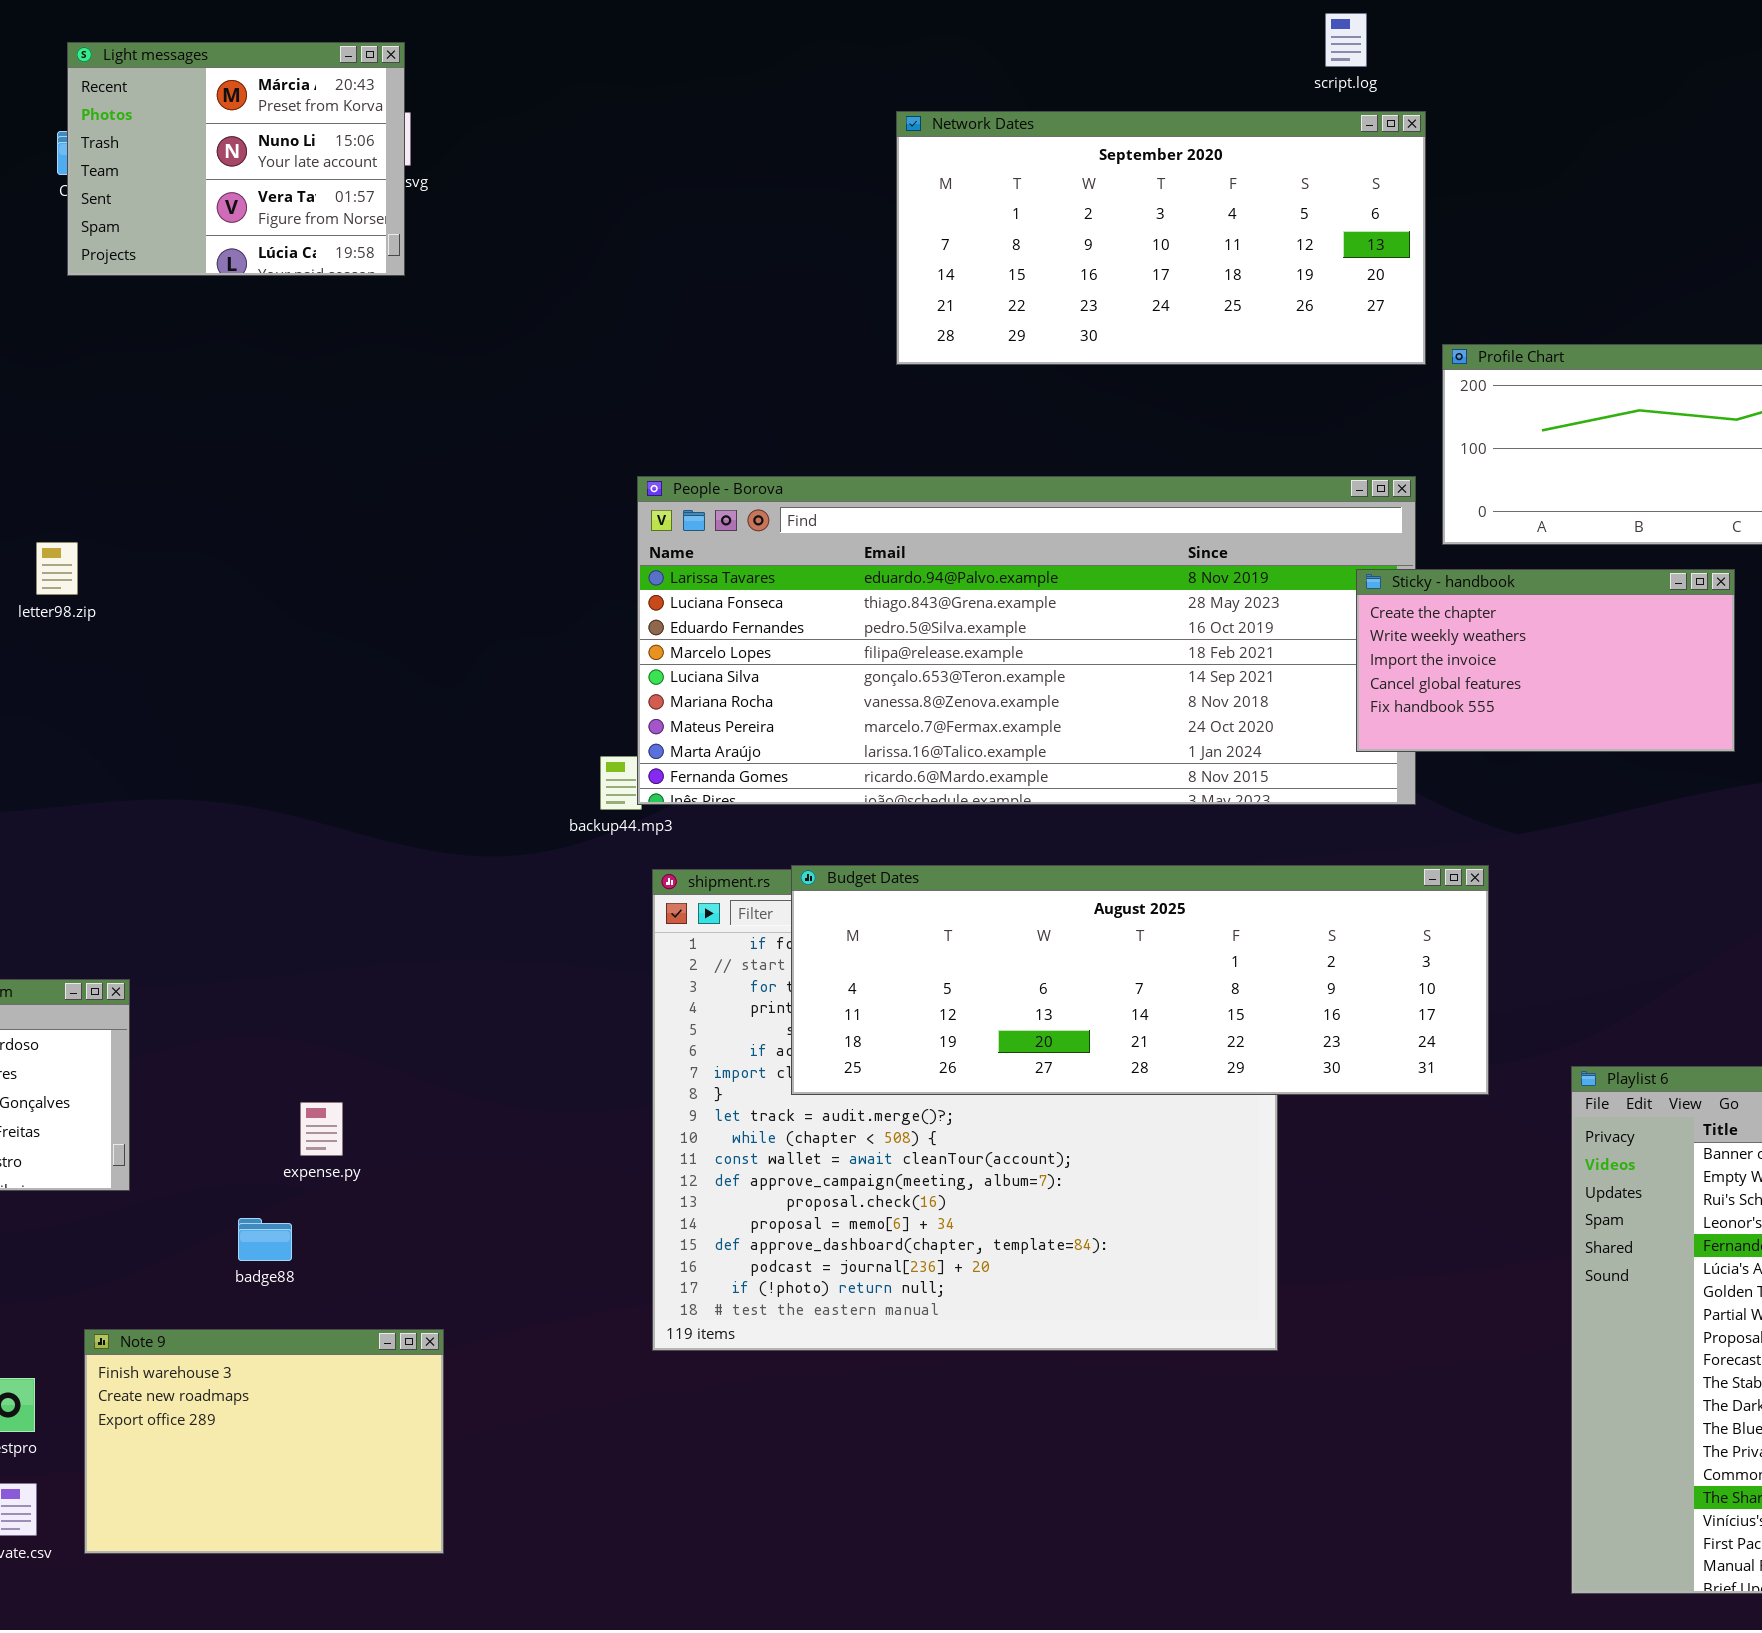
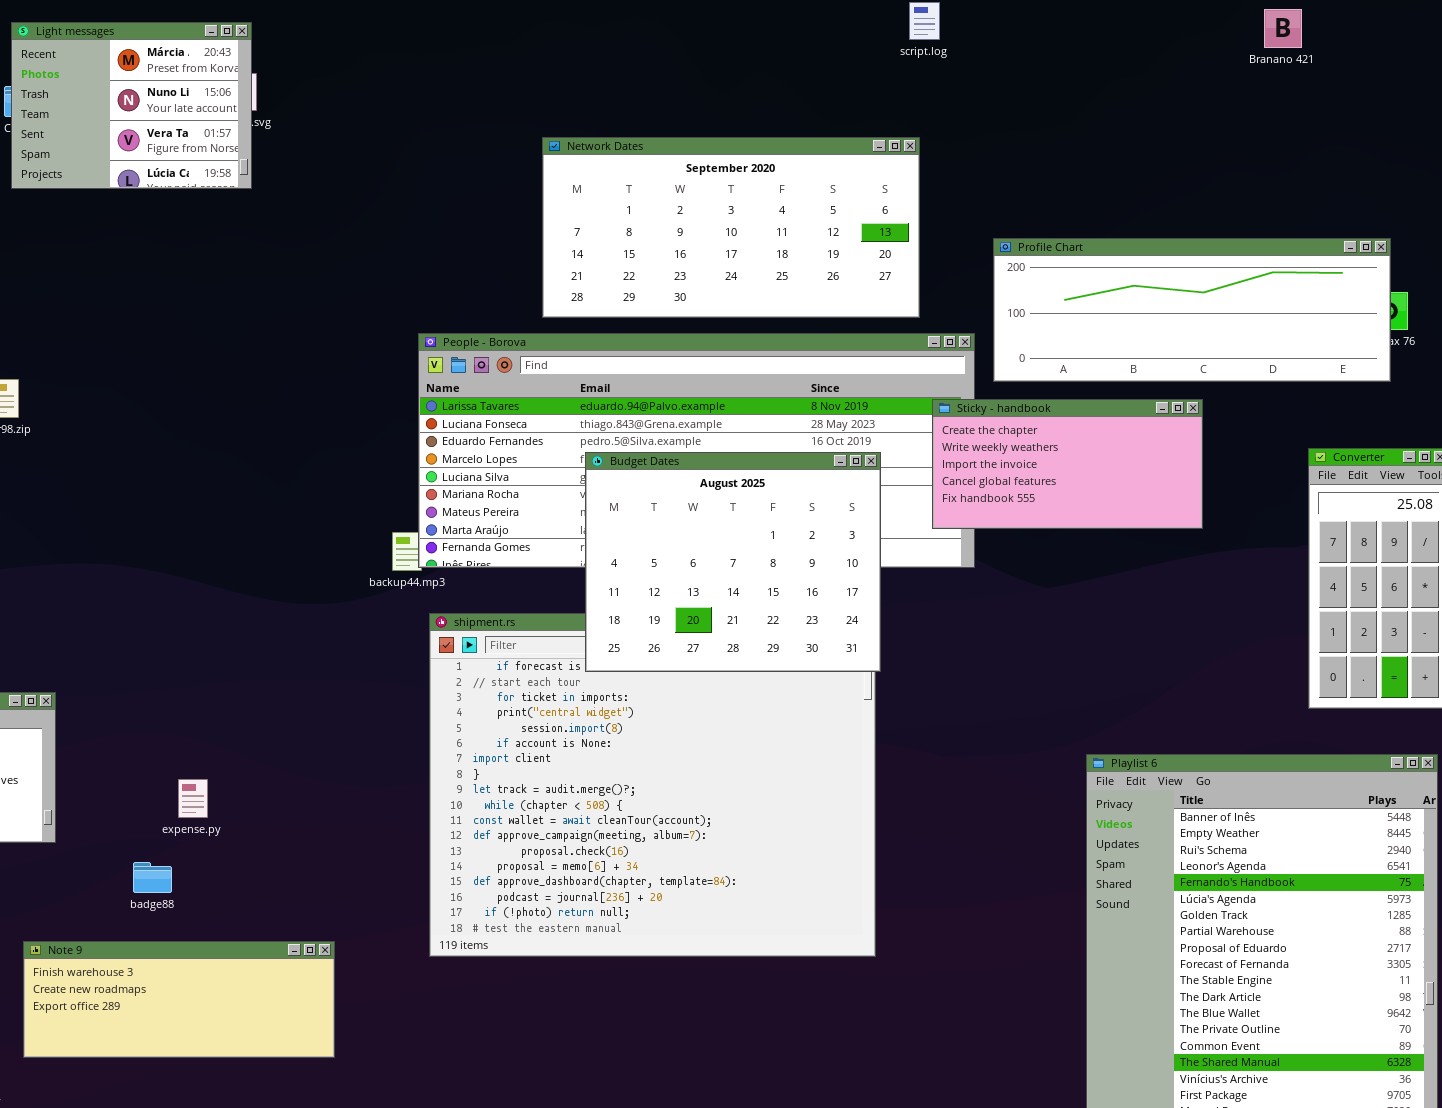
Network Dates: [896,111,1426,365] -> [542,137,920,318], moved
Budget Dates: [791,865,1489,1095] -> [585,452,881,672], moved, resized
Note 9: [84,1329,444,1554] -> [23,941,335,1058], resized

